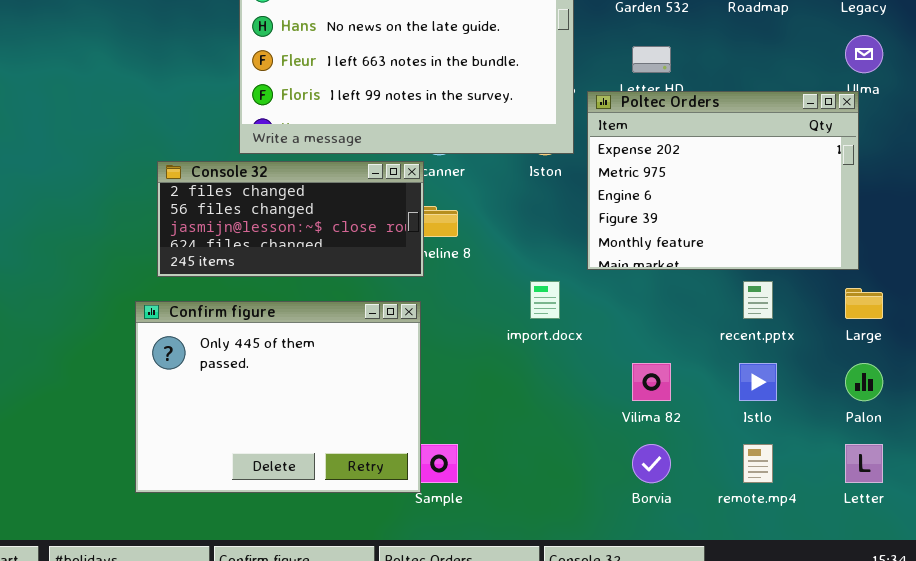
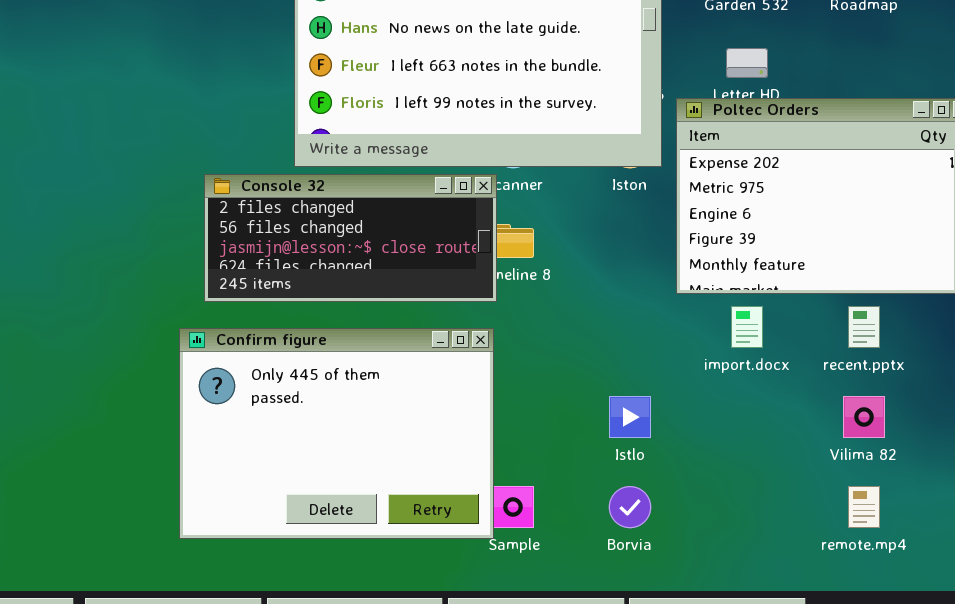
import.docx: [530,281,560,319] -> [731,306,763,348], moved
Vilima 82: [632,363,671,401] -> [843,396,885,438], moved
Istlo: [739,363,777,401] -> [609,396,651,438], moved
Borvia: [632,444,671,483] -> [609,486,651,528], moved

